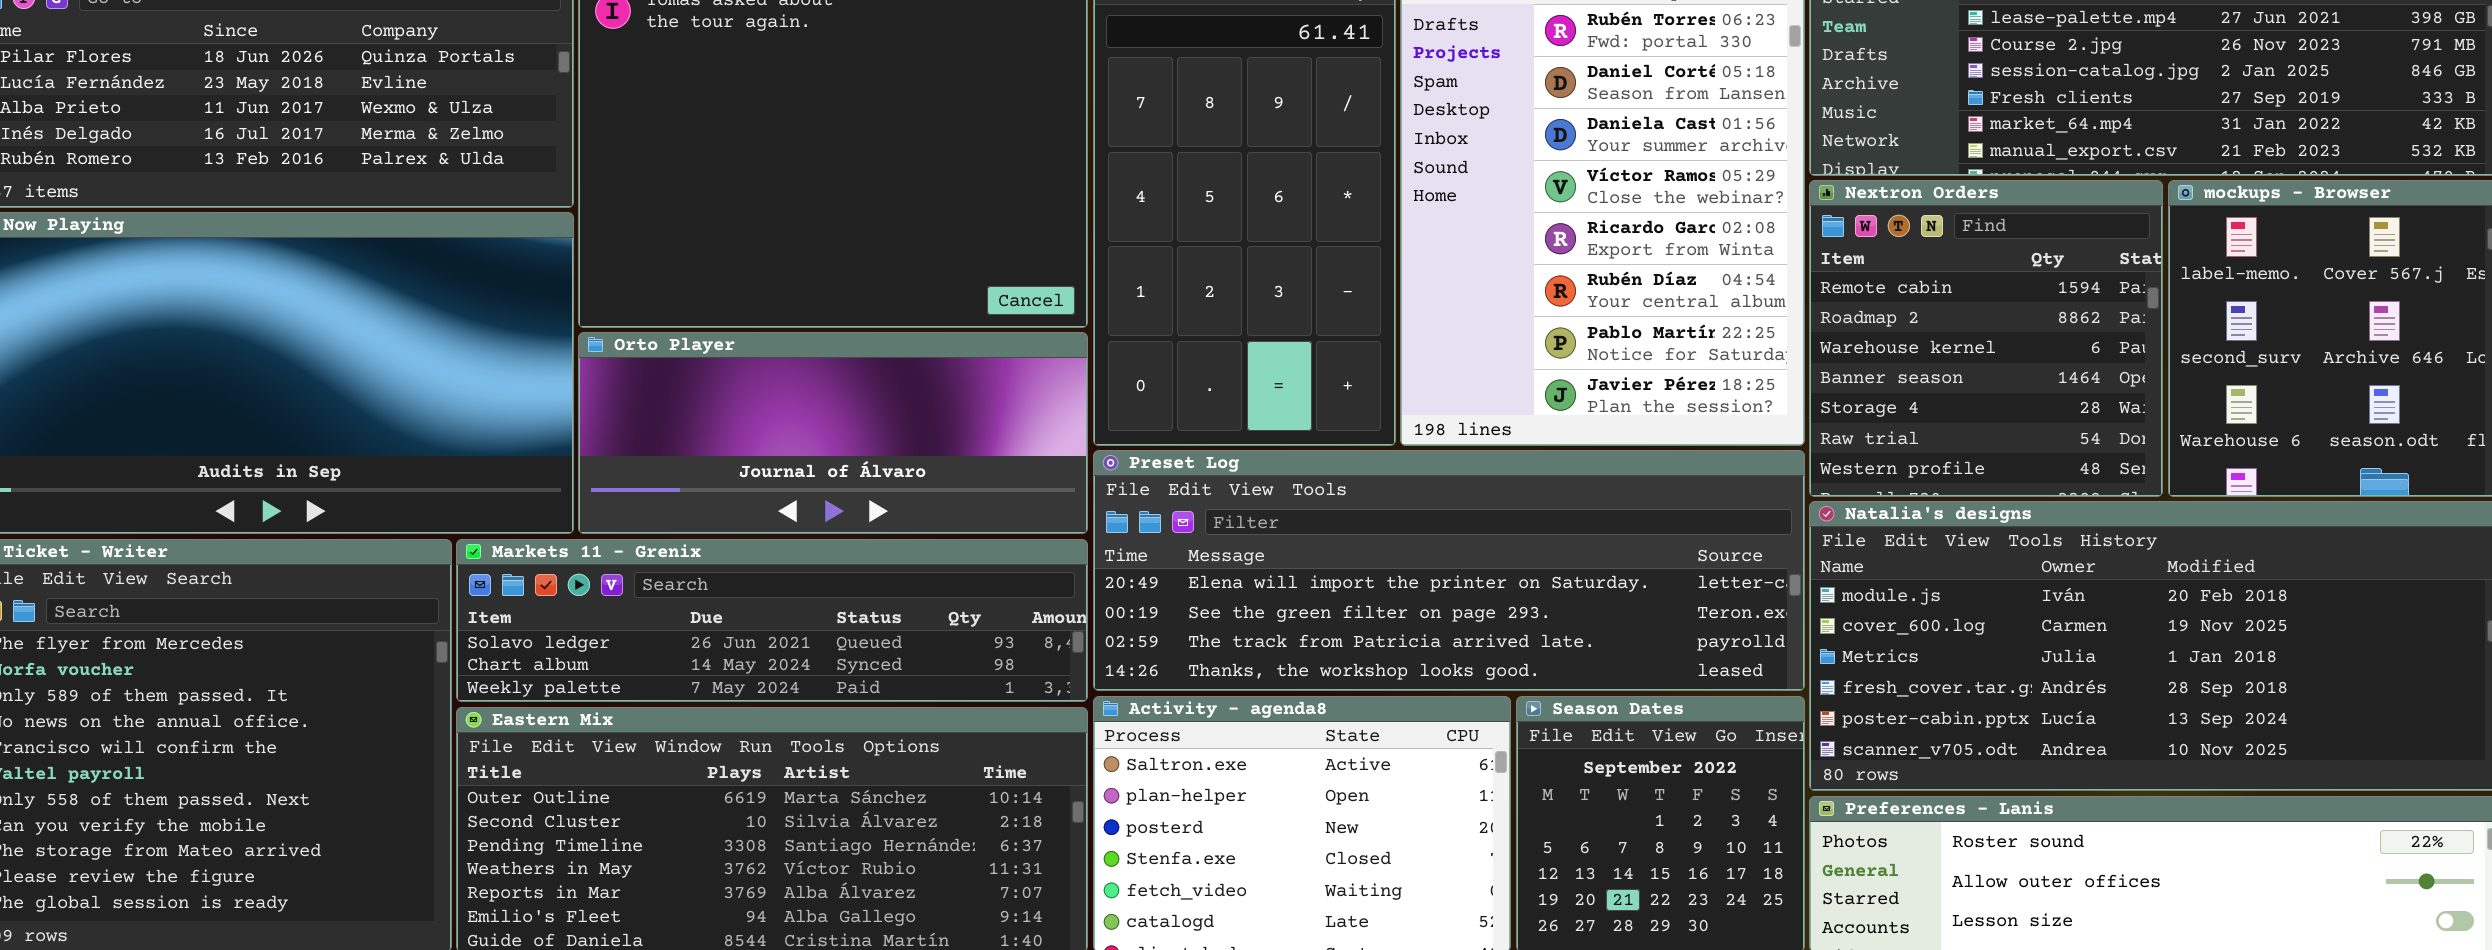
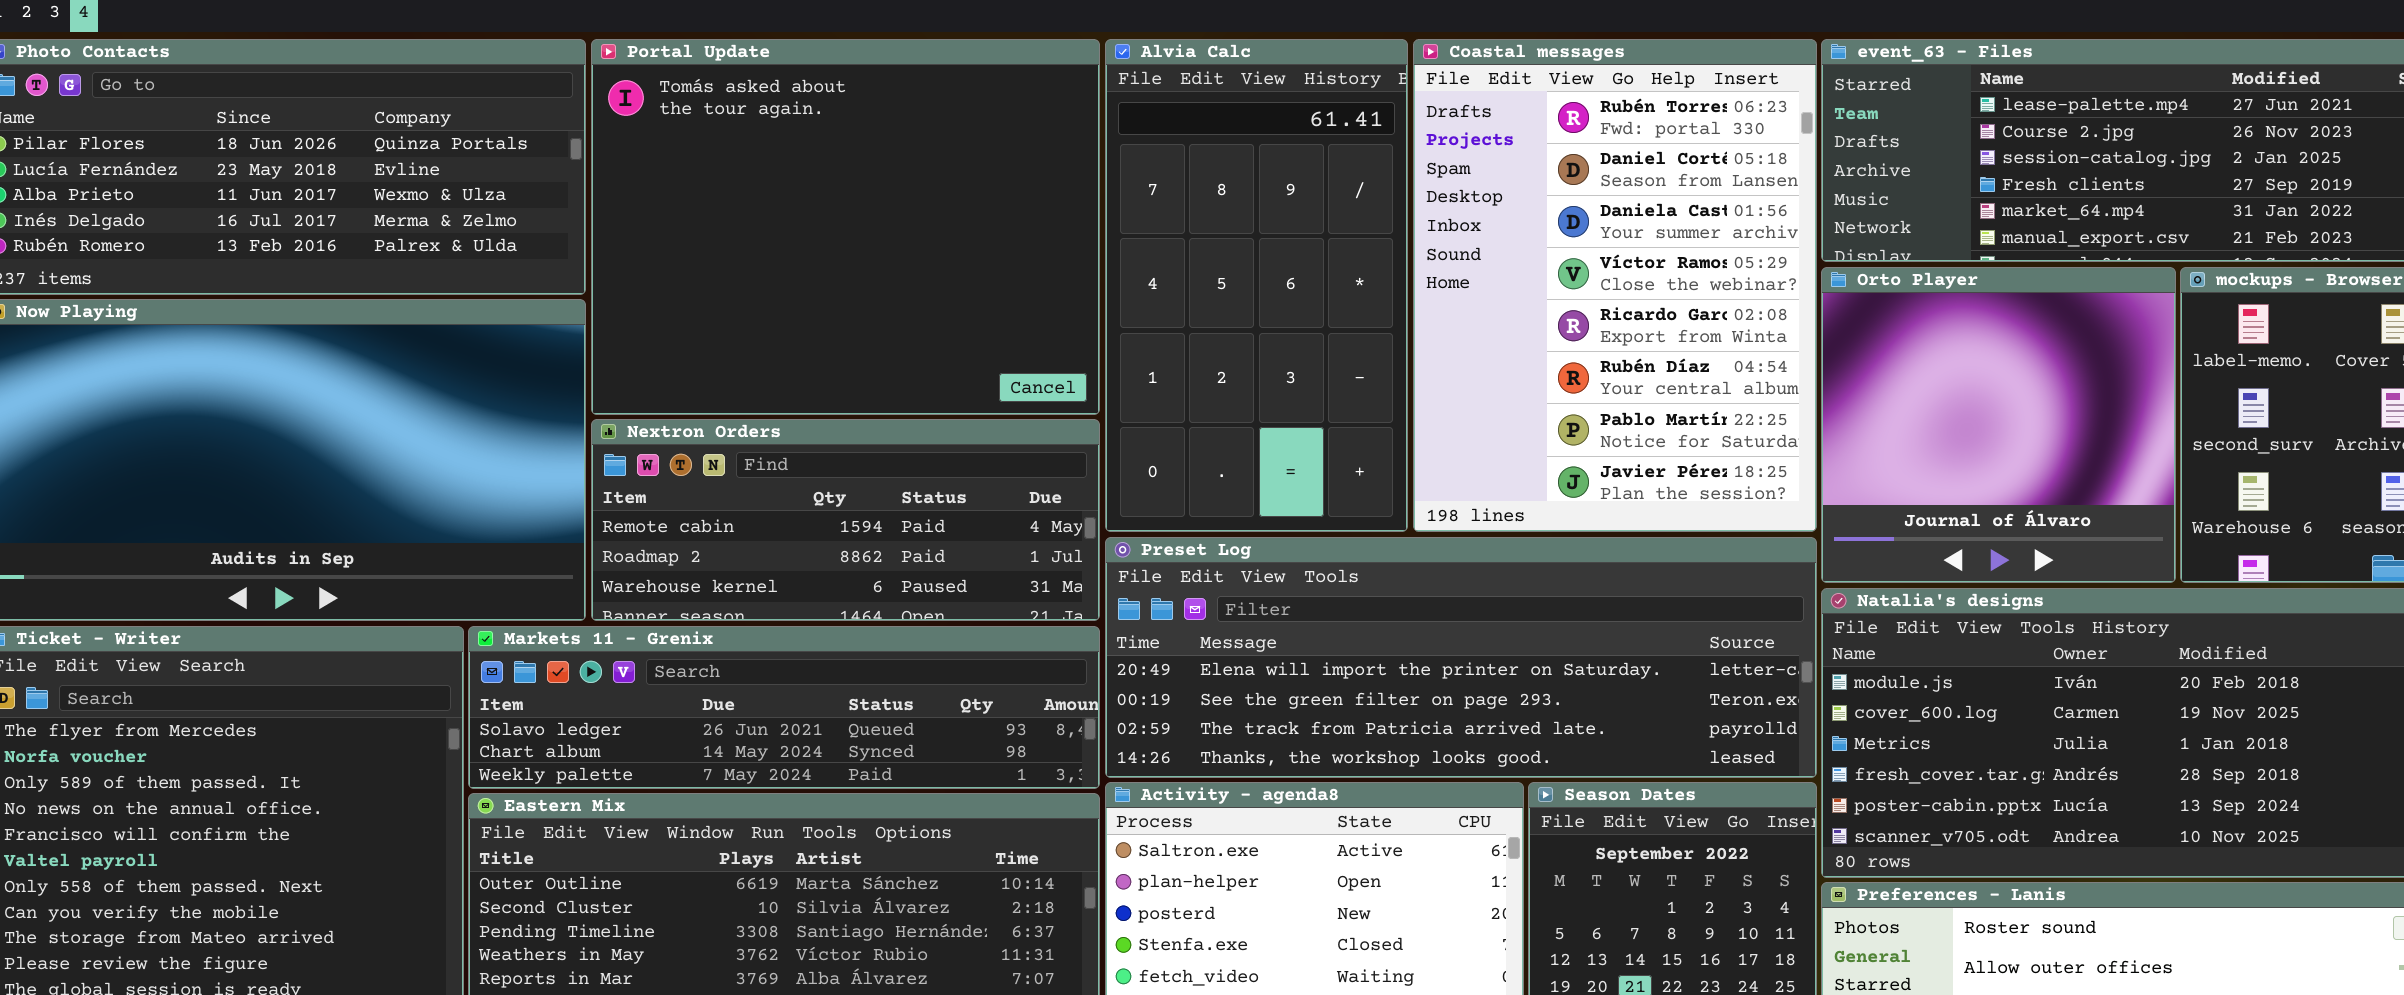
Nextron Orders: [1809,180,2163,497] -> [591,419,1100,621], moved, resized
Orto Player: [578,332,1088,534] -> [1821,267,2176,583], moved, resized

